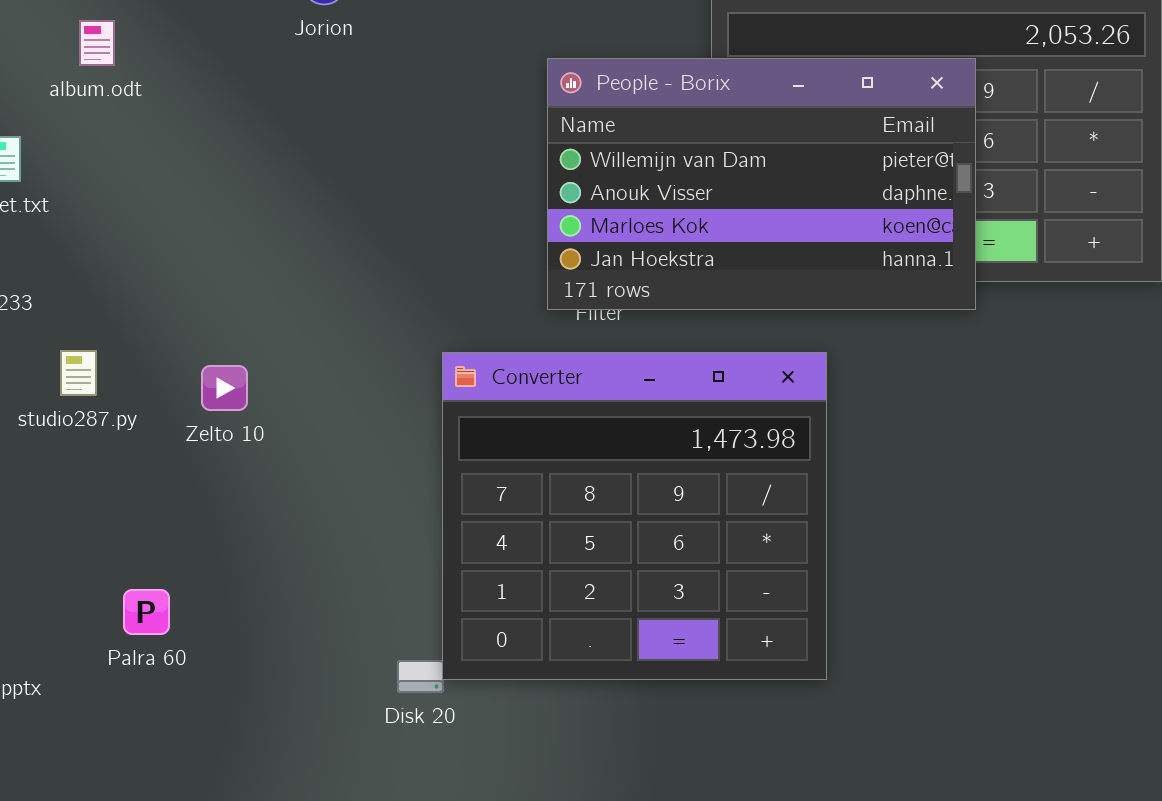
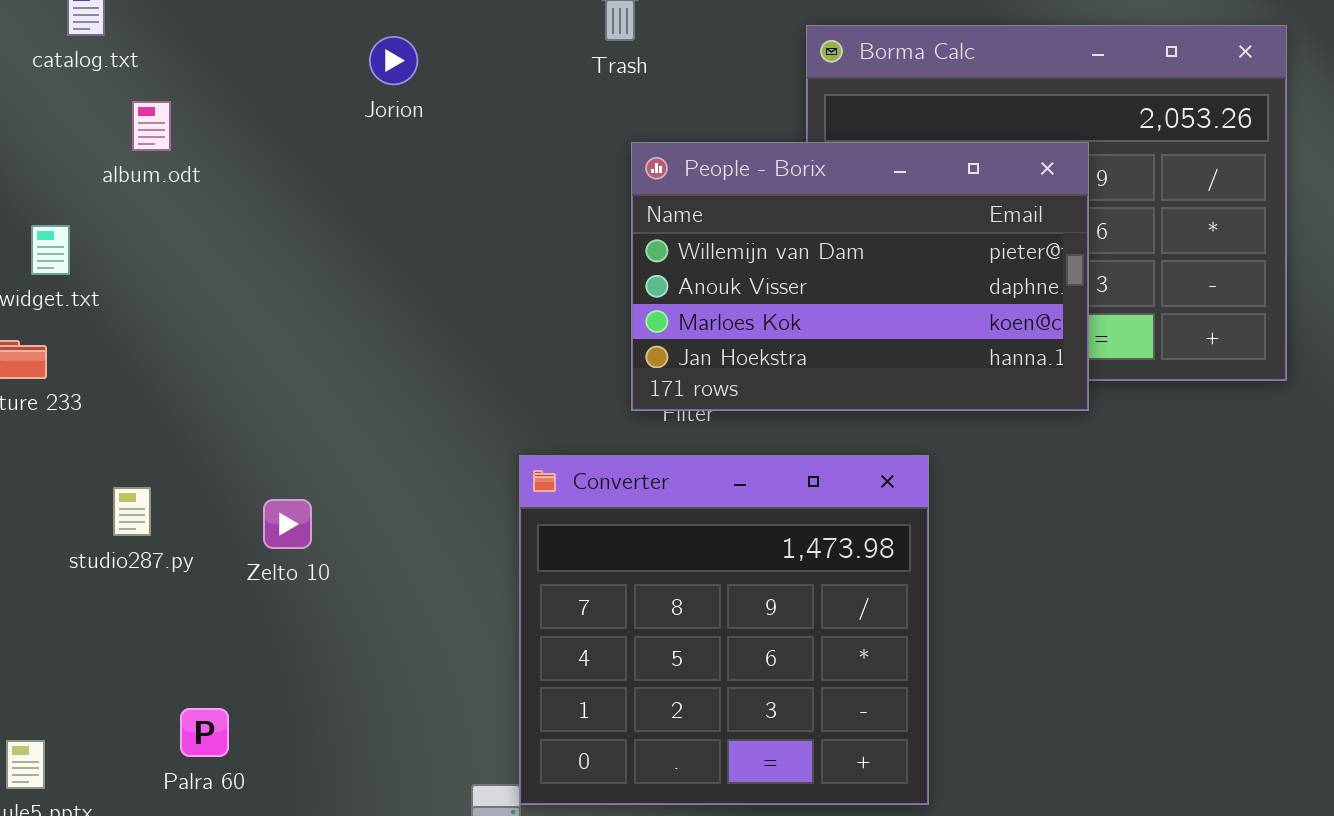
studio287.py: [60,350,97,396] -> [113,487,151,536], moved
Zelto 10: [201,365,248,411] -> [263,499,312,549], moved

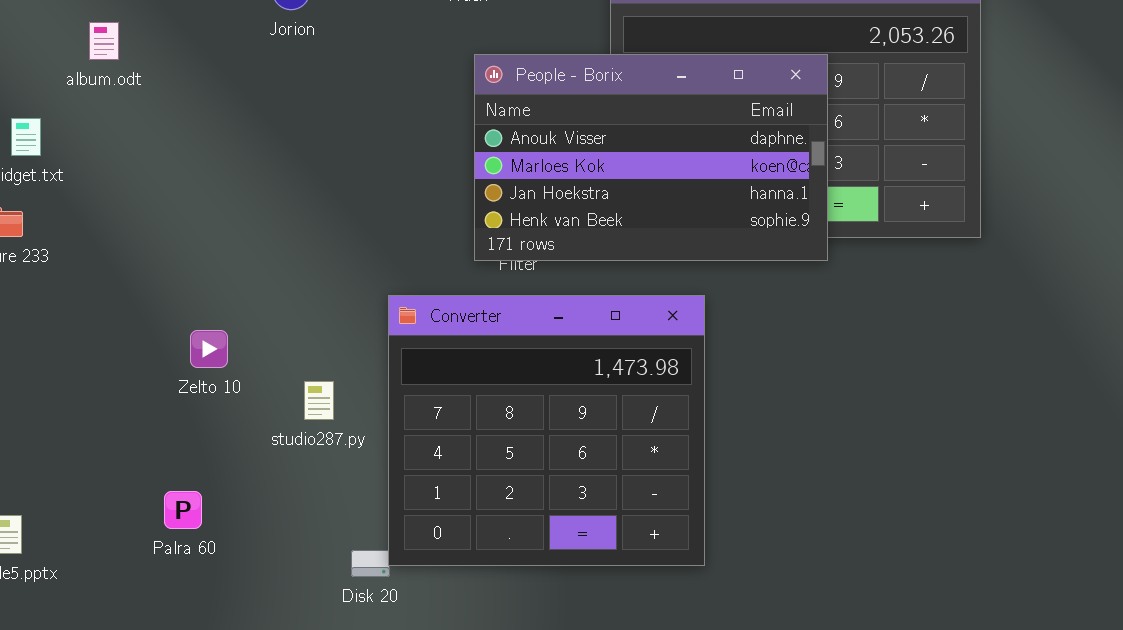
People - Borix: [631,142,1089,411] -> [474,54,828,261], scrolled down 1 row
studio287.py: [113,487,151,536] -> [304,381,334,420], moved
Palra 60: [180,708,229,757] -> [164,491,202,529], moved

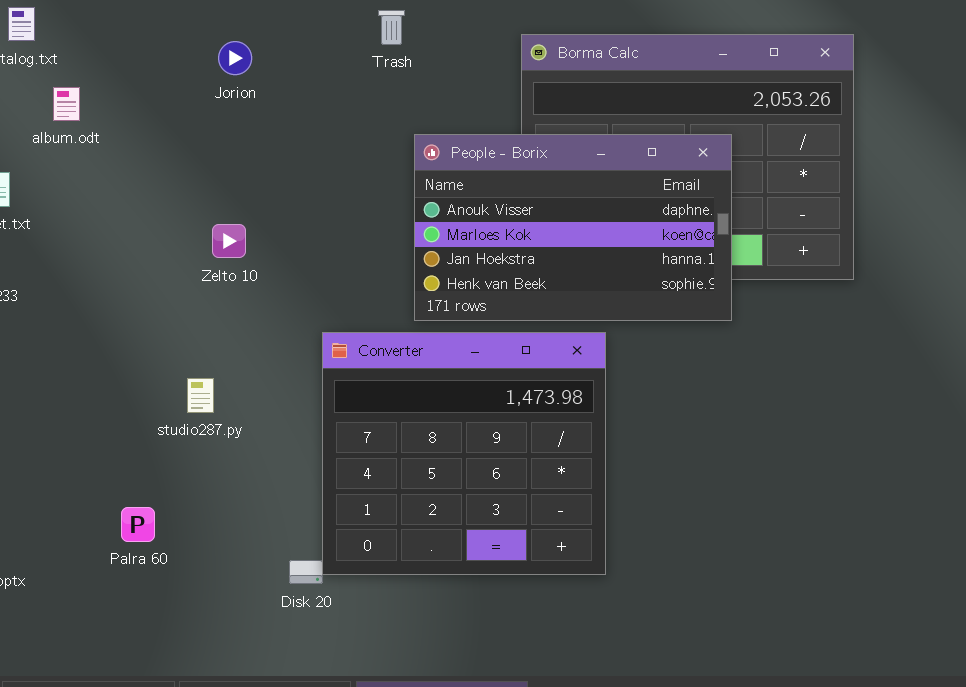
People - Borix: [474,54,828,261] -> [414,134,732,321], moved
Zelto 10: [190,330,228,368] -> [212,224,246,258], moved
studio287.py: [304,381,334,420] -> [187,378,214,413], moved

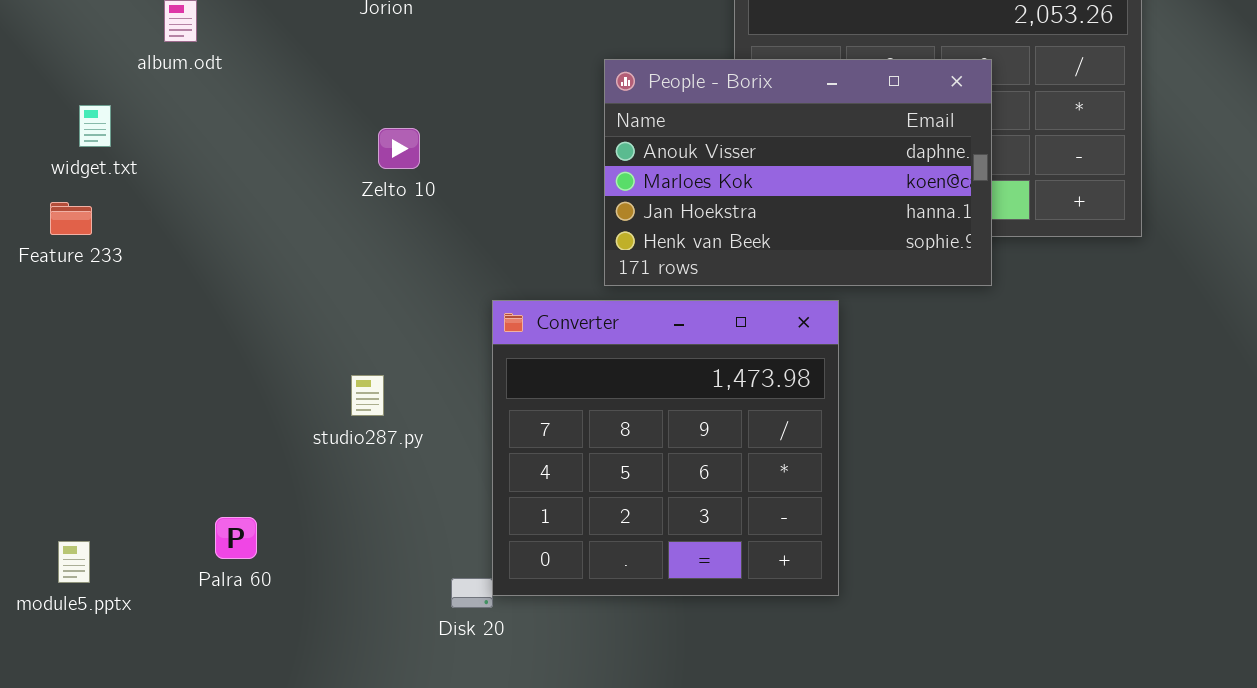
Zelto 10: [212,224,246,258] -> [378,128,420,169], moved
studio287.py: [187,378,214,413] -> [351,375,384,416], moved
Palra 60: [121,507,155,542] -> [215,517,257,559], moved

